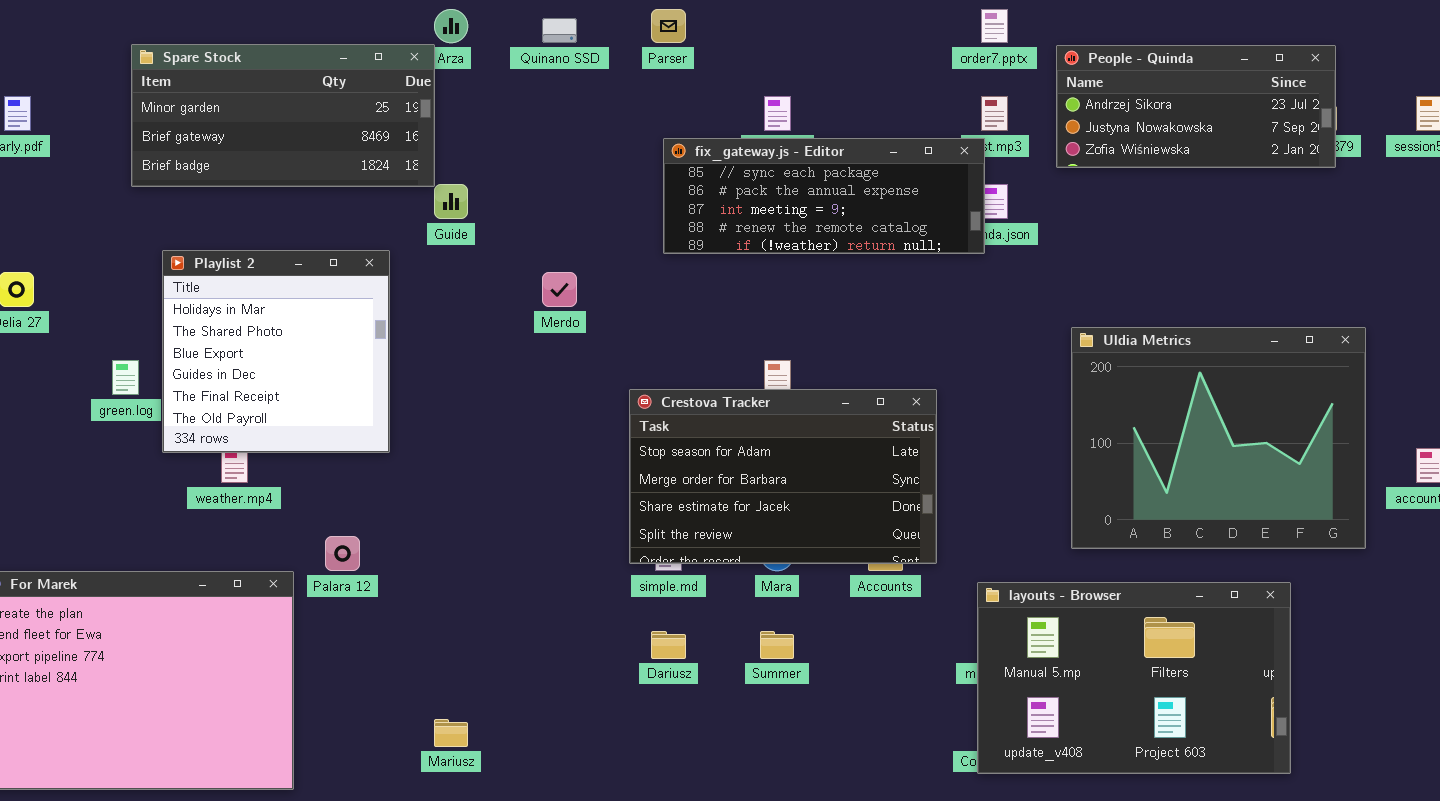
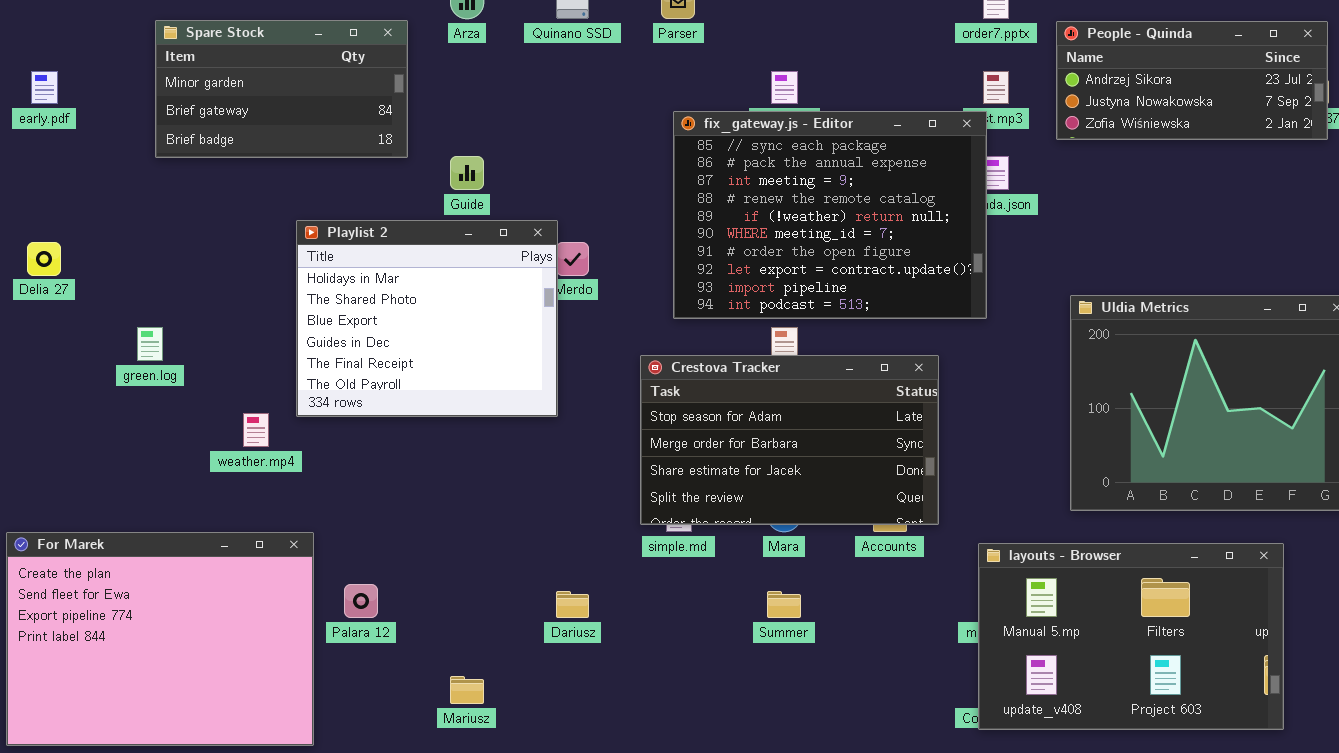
Spare Stock: [131,44,435,187] -> [155,20,408,158], resized
fix_gateway.js - Editor: [663,138,985,254] -> [673,111,987,319], resized
Playlist 2: [162,250,390,453] -> [296,220,558,417], moved, resized
Palara 12: [325,536,360,571] -> [344,584,378,618], moved
Dariusz: [651,631,686,659] -> [556,591,589,618], moved

